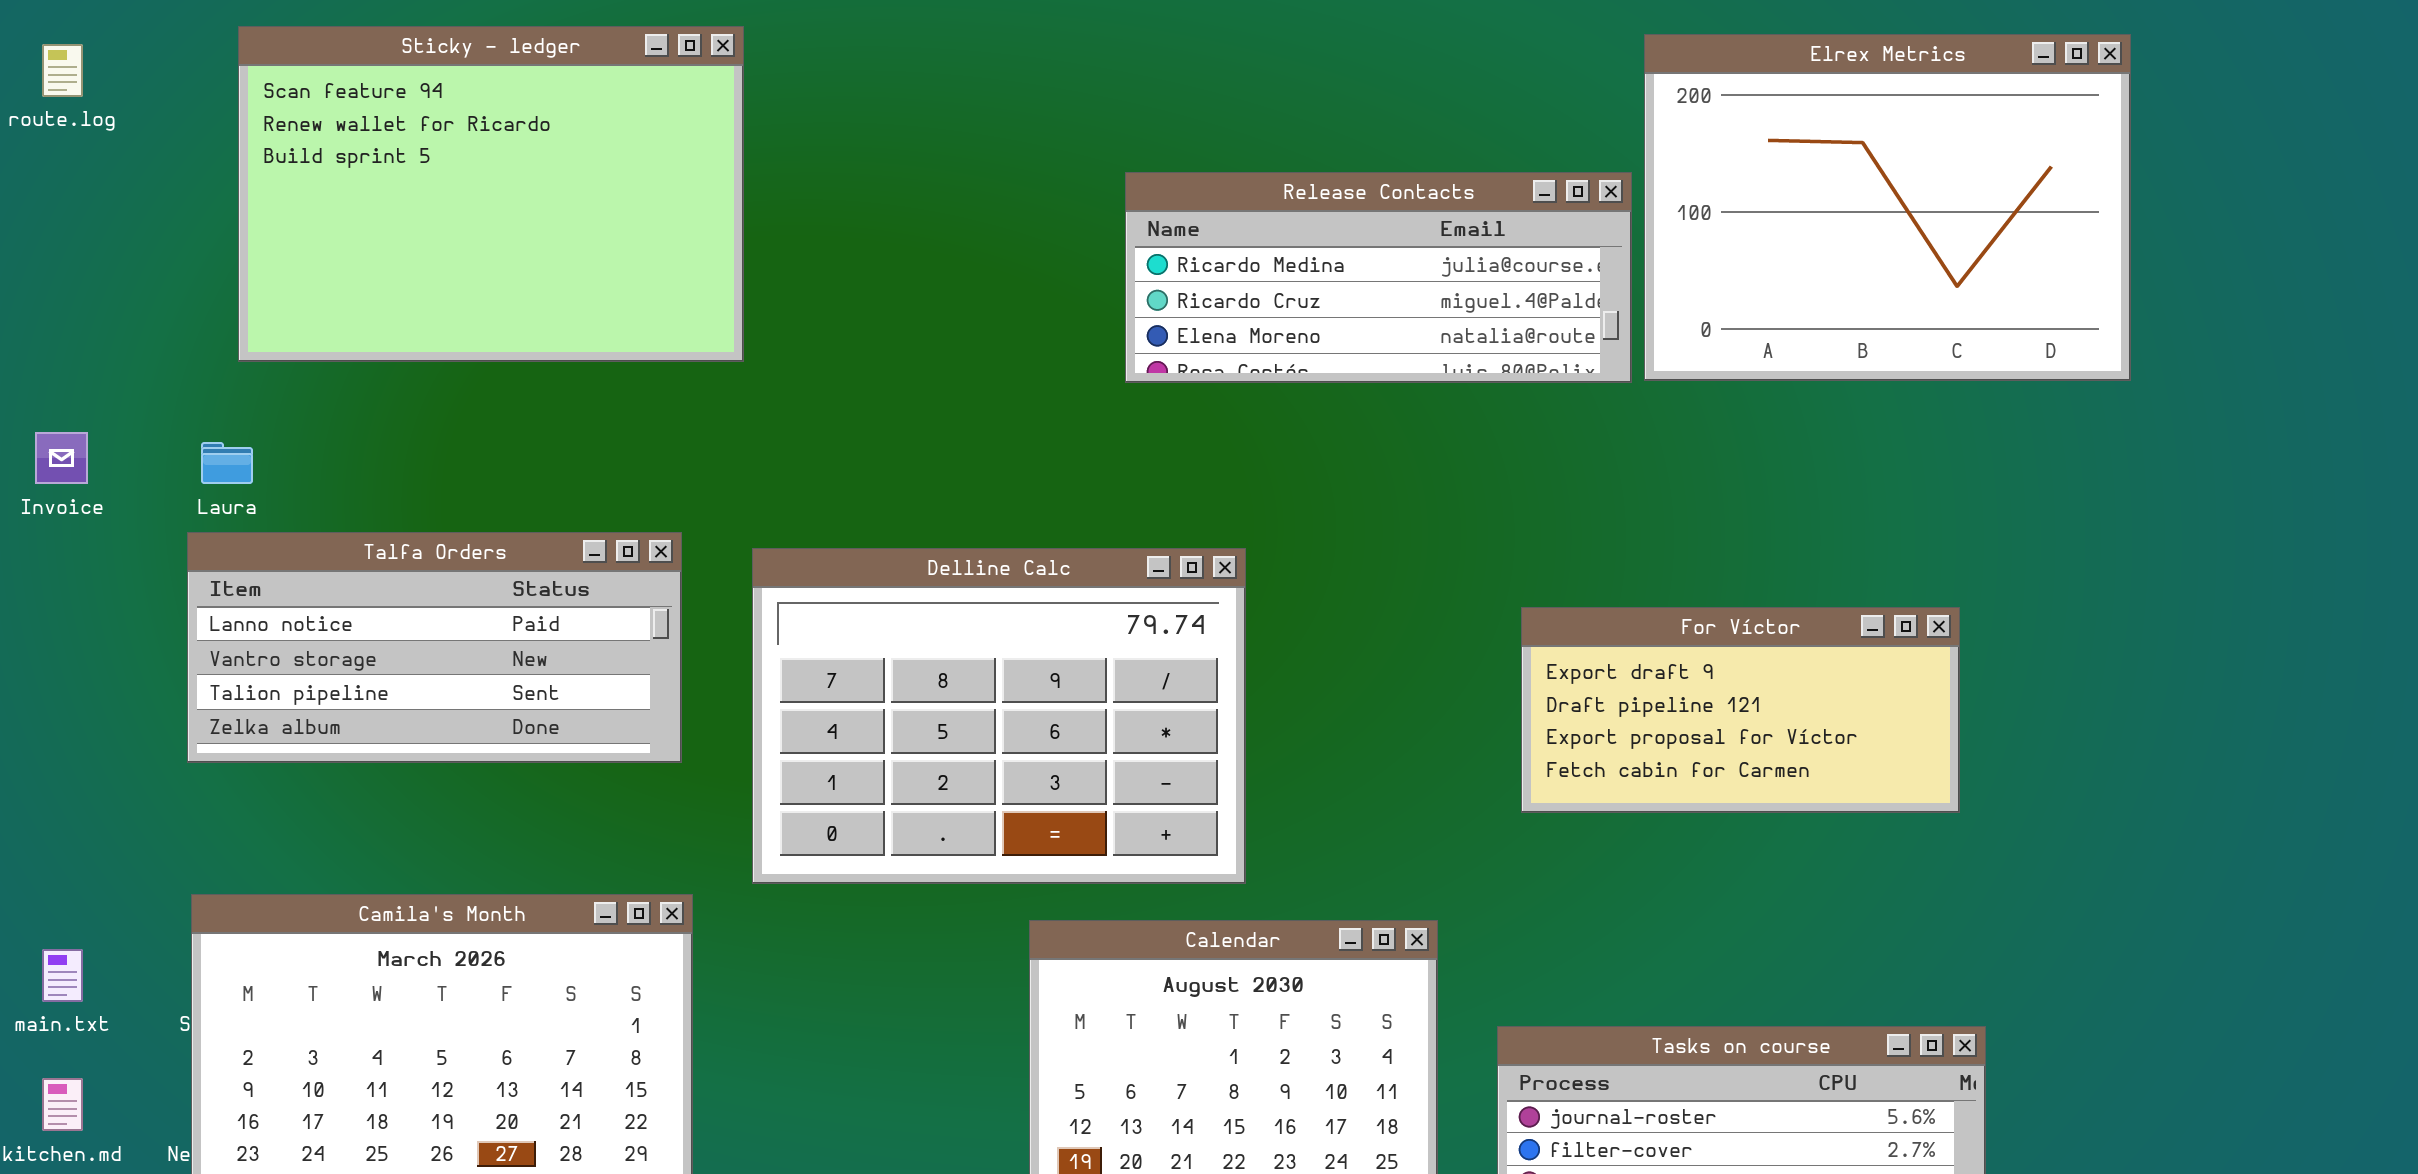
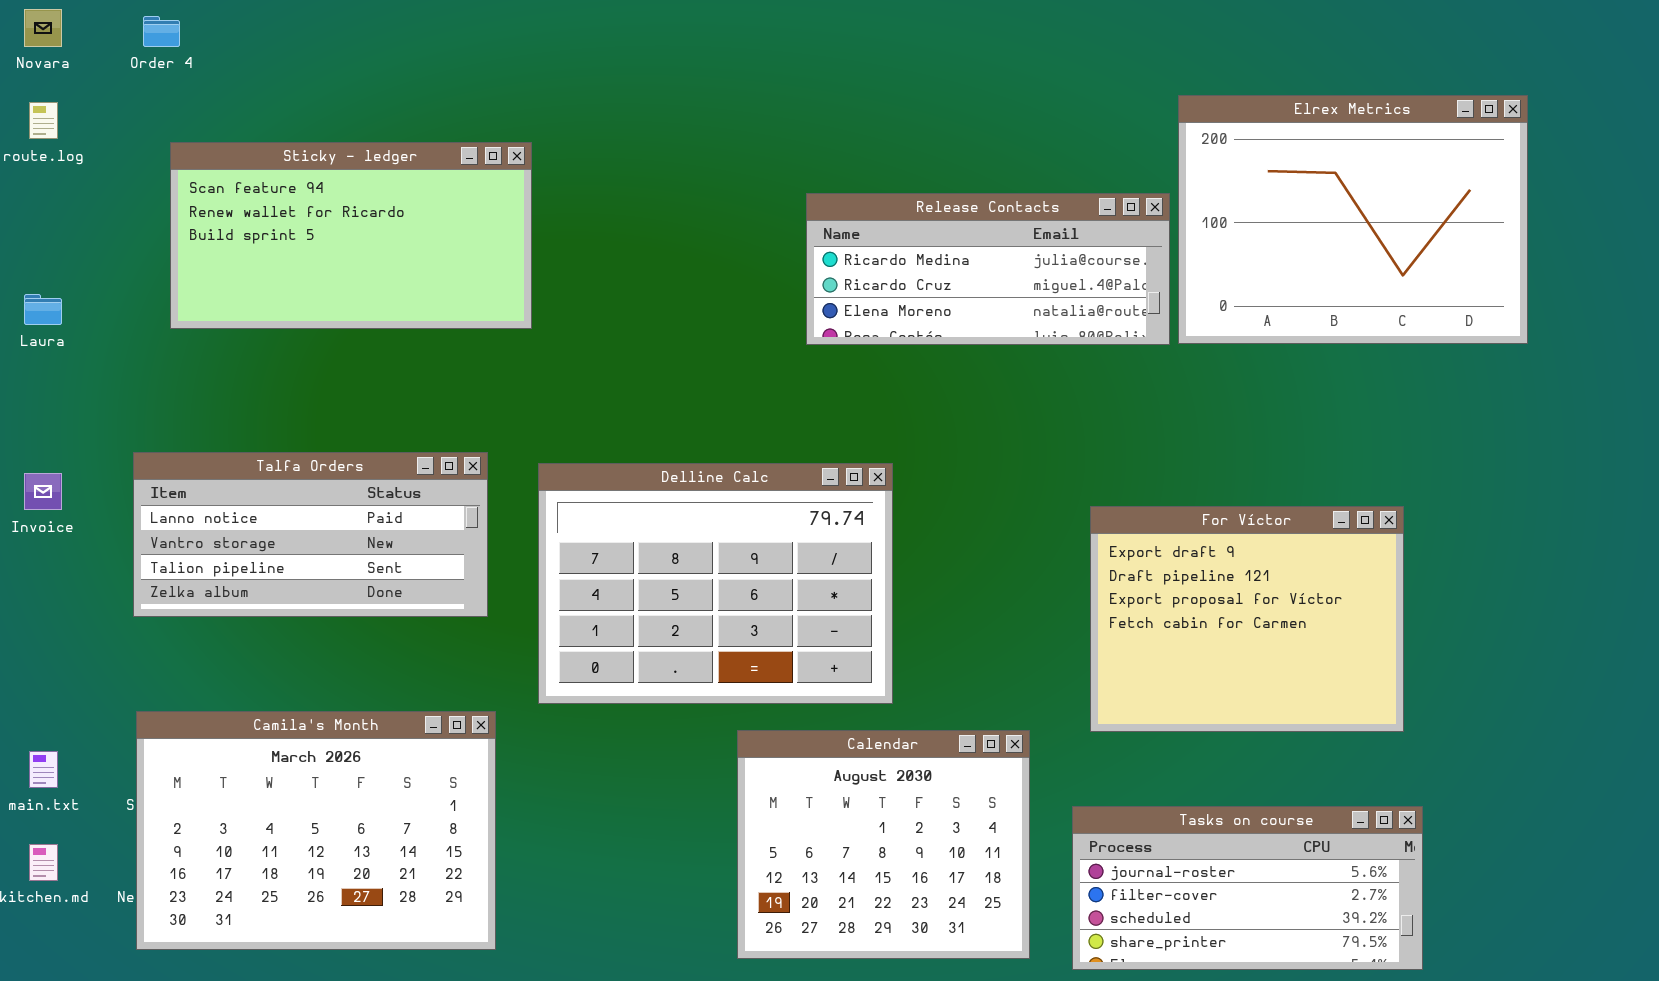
Sticky - ledger: [238,26,744,362] -> [170,142,532,329], resized
Invoice: [35,432,88,484] -> [24,473,62,510], moved
Laura: [201,442,253,484] -> [24,294,62,325], moved
For Víctor: [1521,607,1960,813] -> [1090,506,1404,732], resized

